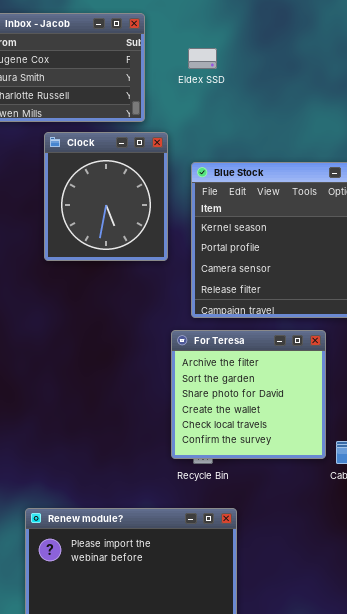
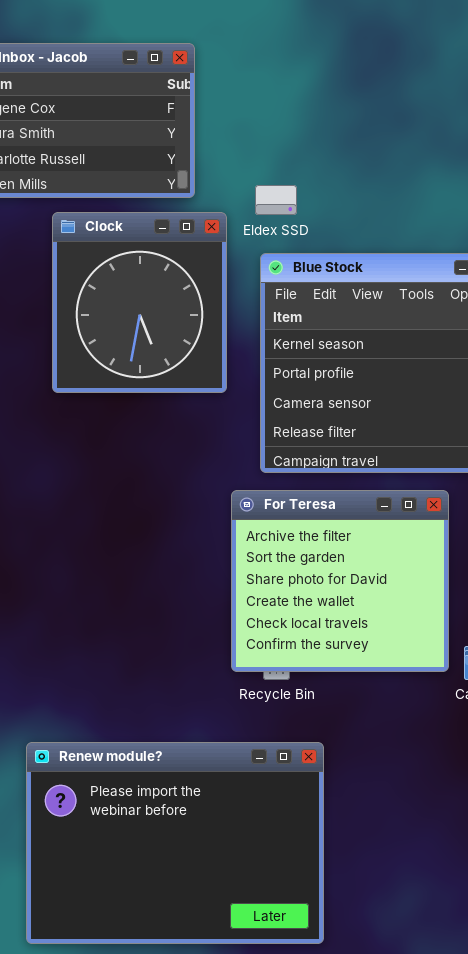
Eldex SSD: [188,48,217,69] -> [255,185,297,215], moved

